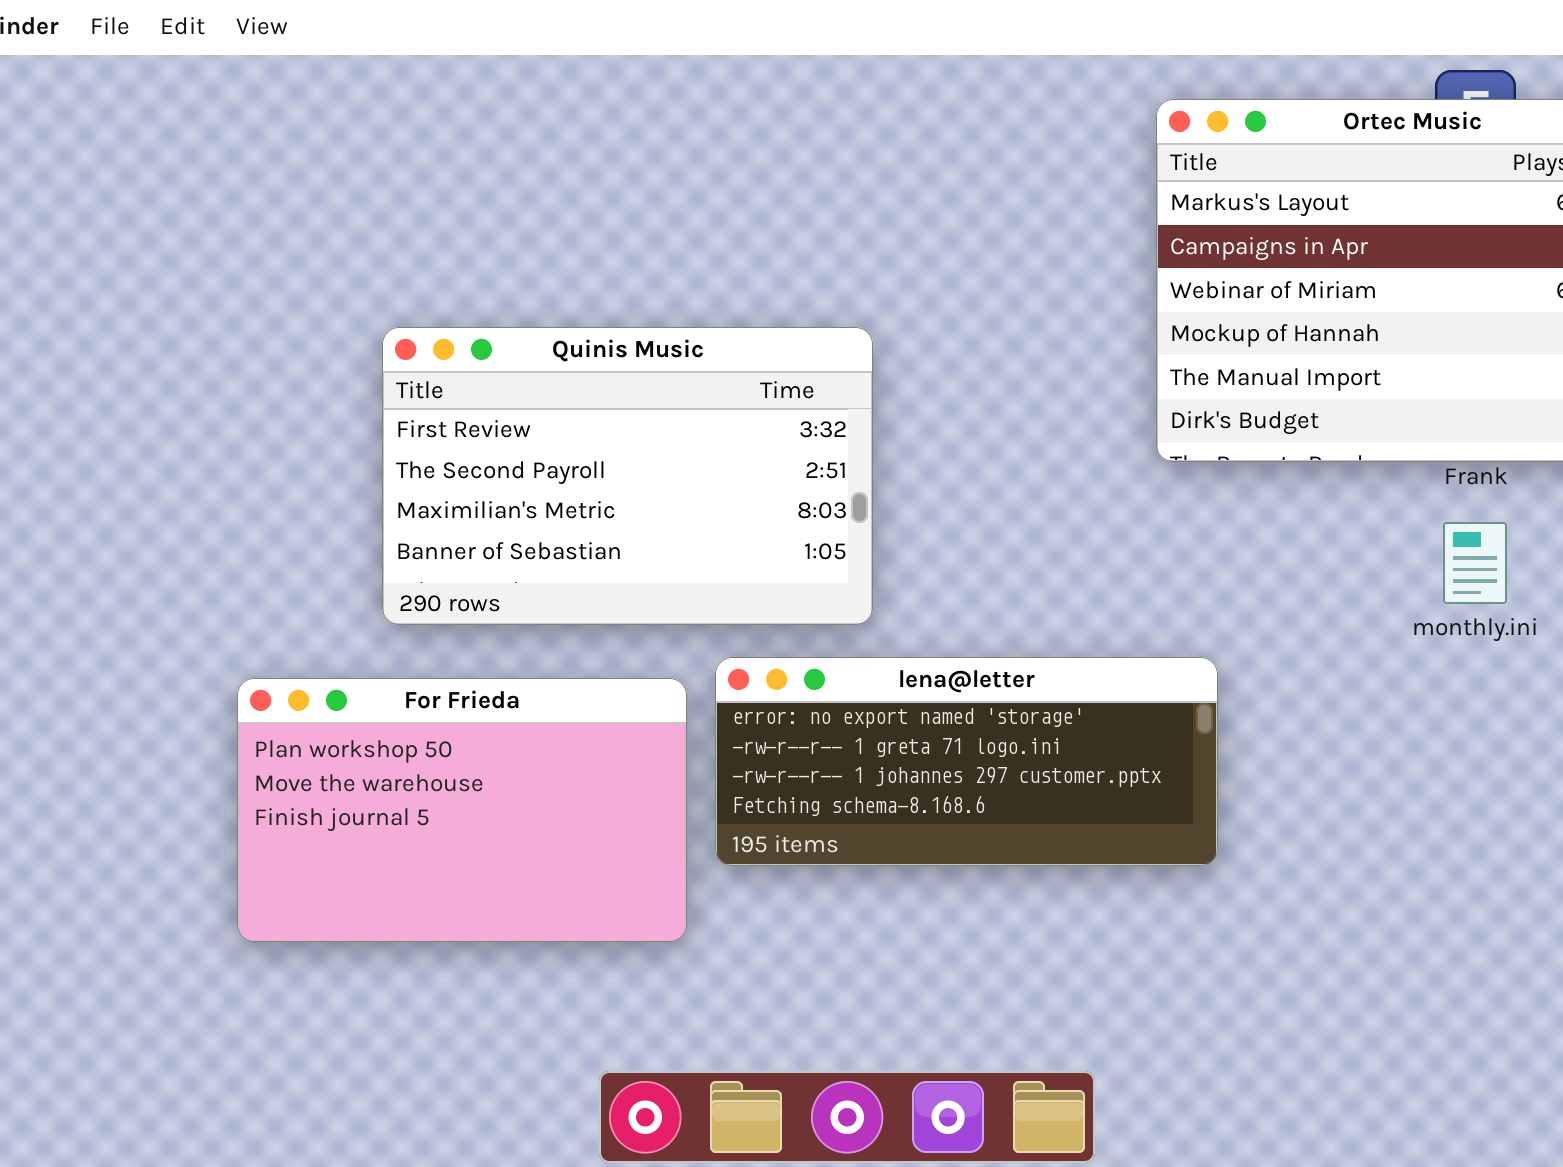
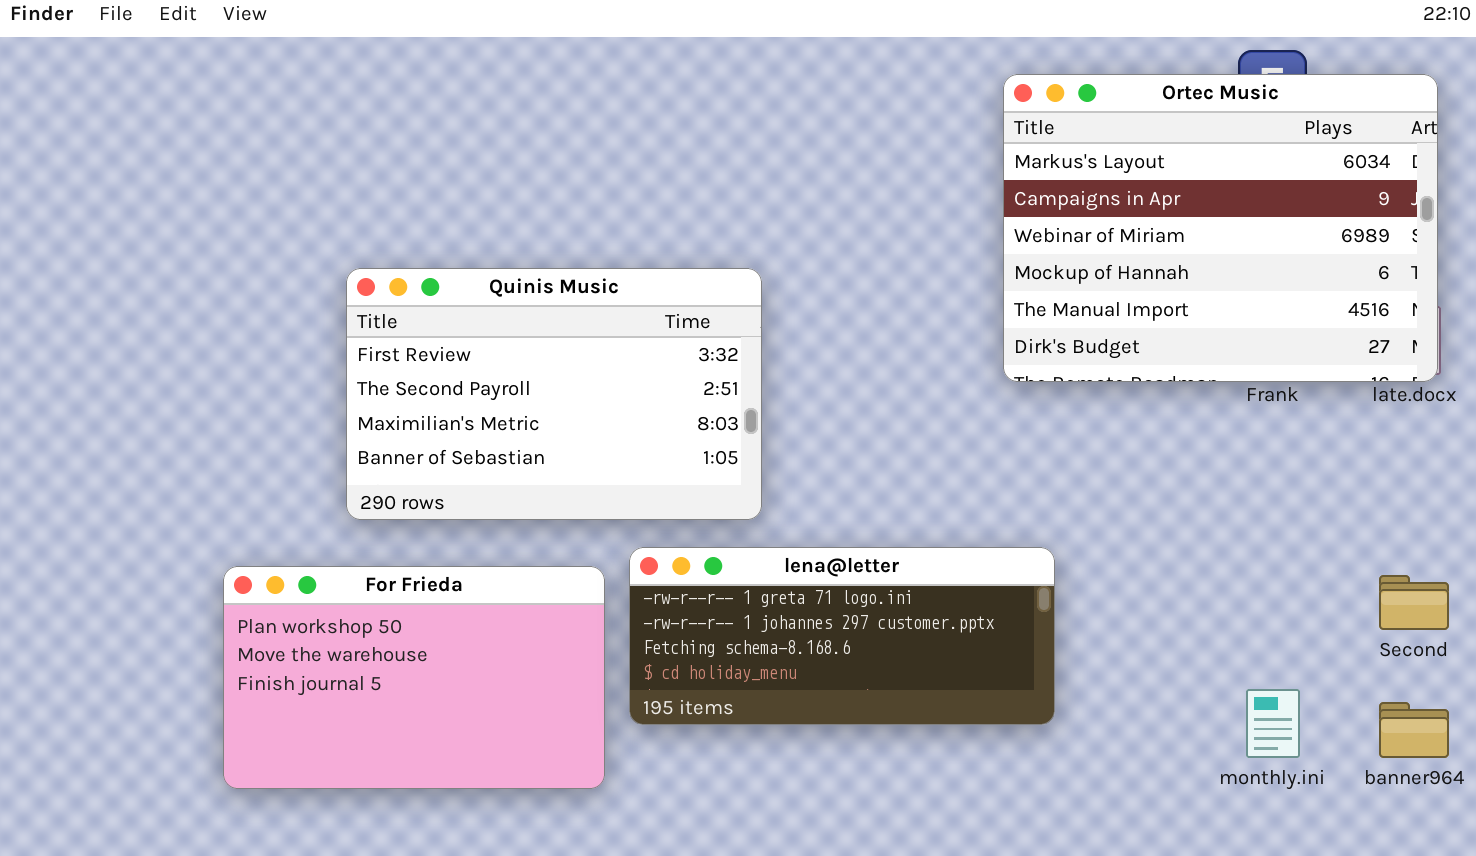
monthly.ini: [1443,522,1507,604] -> [1246,689,1300,758], moved
lena@letter: [715,657,1218,866] -> [629,547,1055,725], scrolled down 1 row

